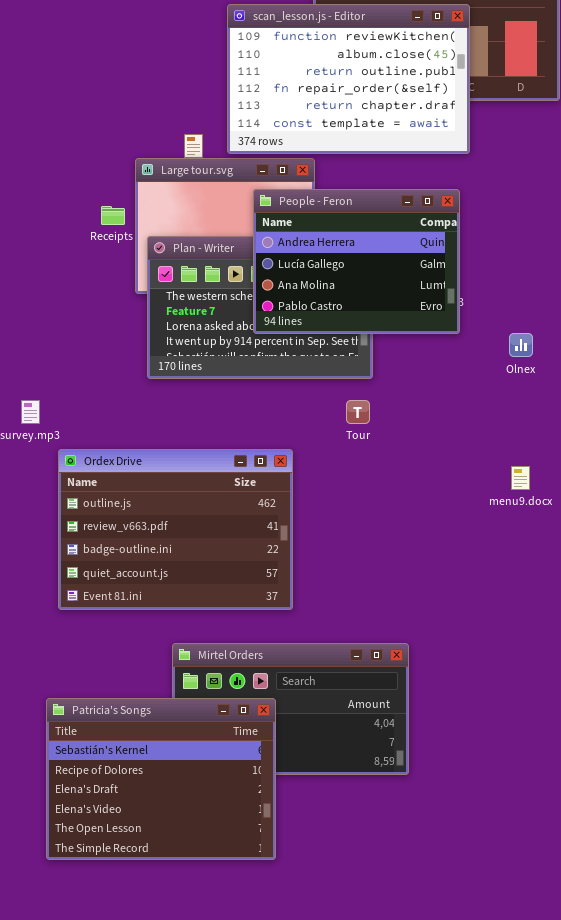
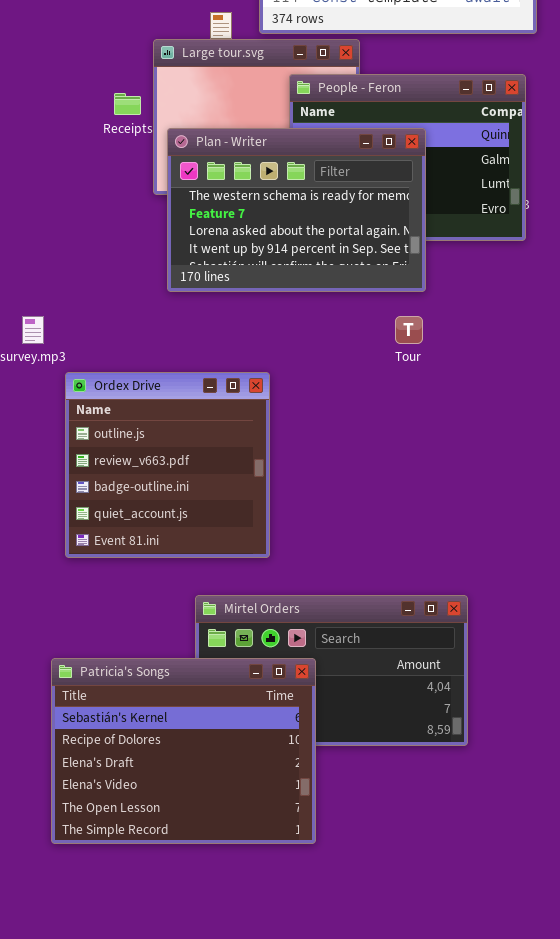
Plan - Writer: [147,236,373,379] -> [167,128,426,292], raised
Ordex Drive: [58,449,293,610] -> [65,372,270,558], resized

